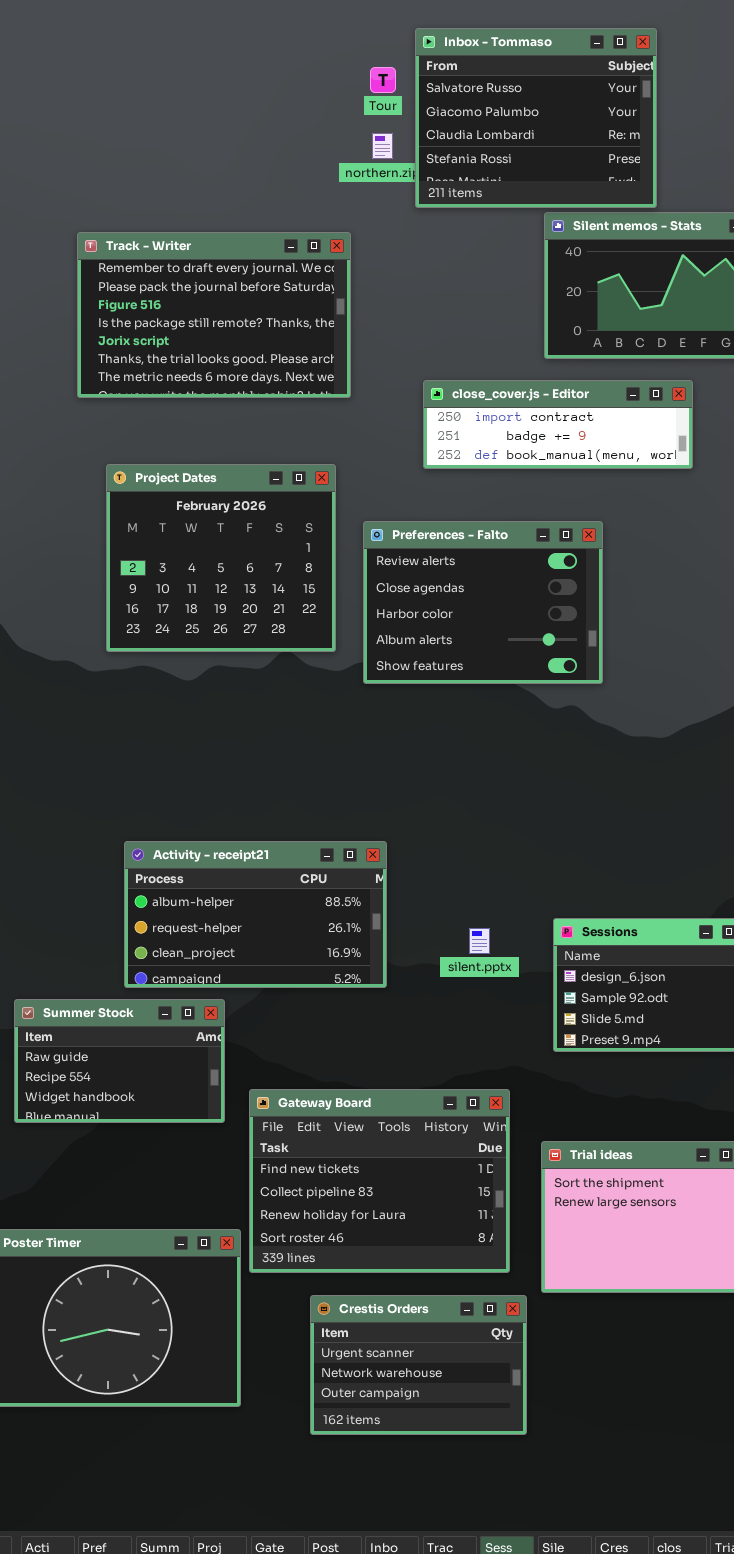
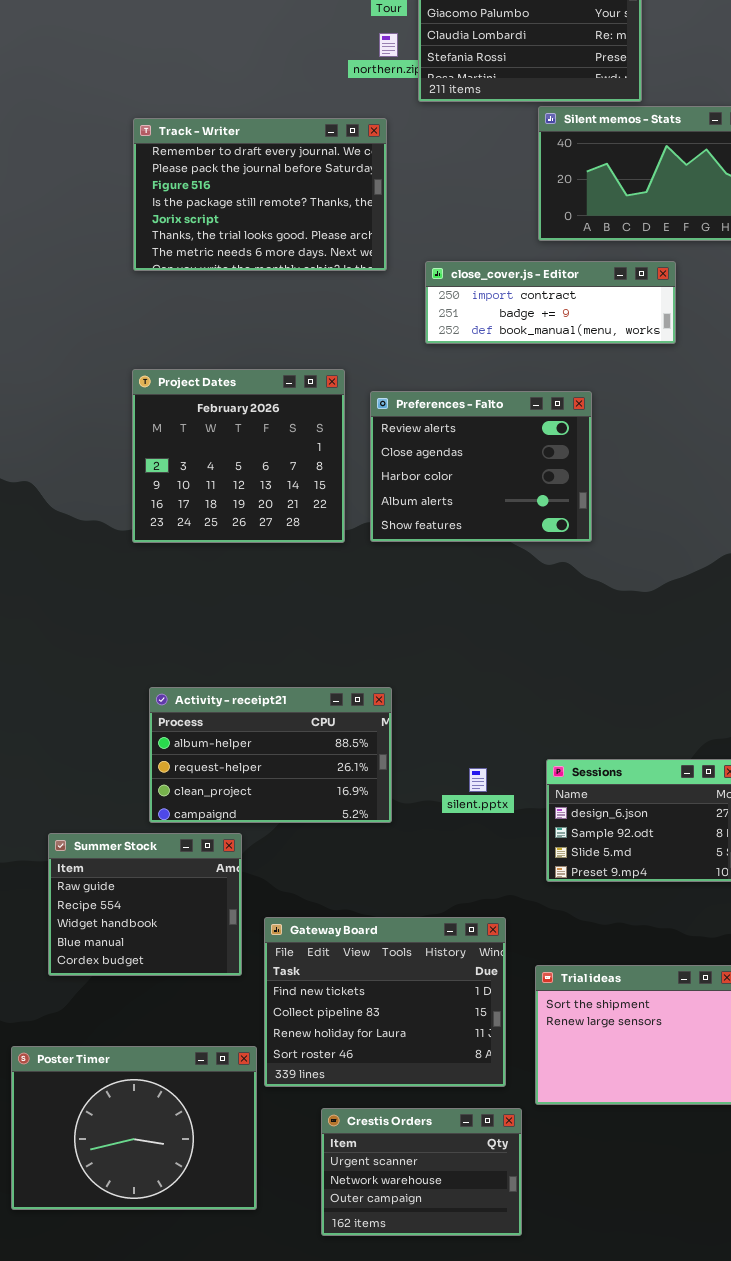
Track - Writer: [77,232,351,398] -> [133,118,387,271], moved
Project Dates: [106,464,336,652] -> [132,369,345,543], moved
Summer Stock: [14,999,225,1123] -> [48,833,242,976], resized

